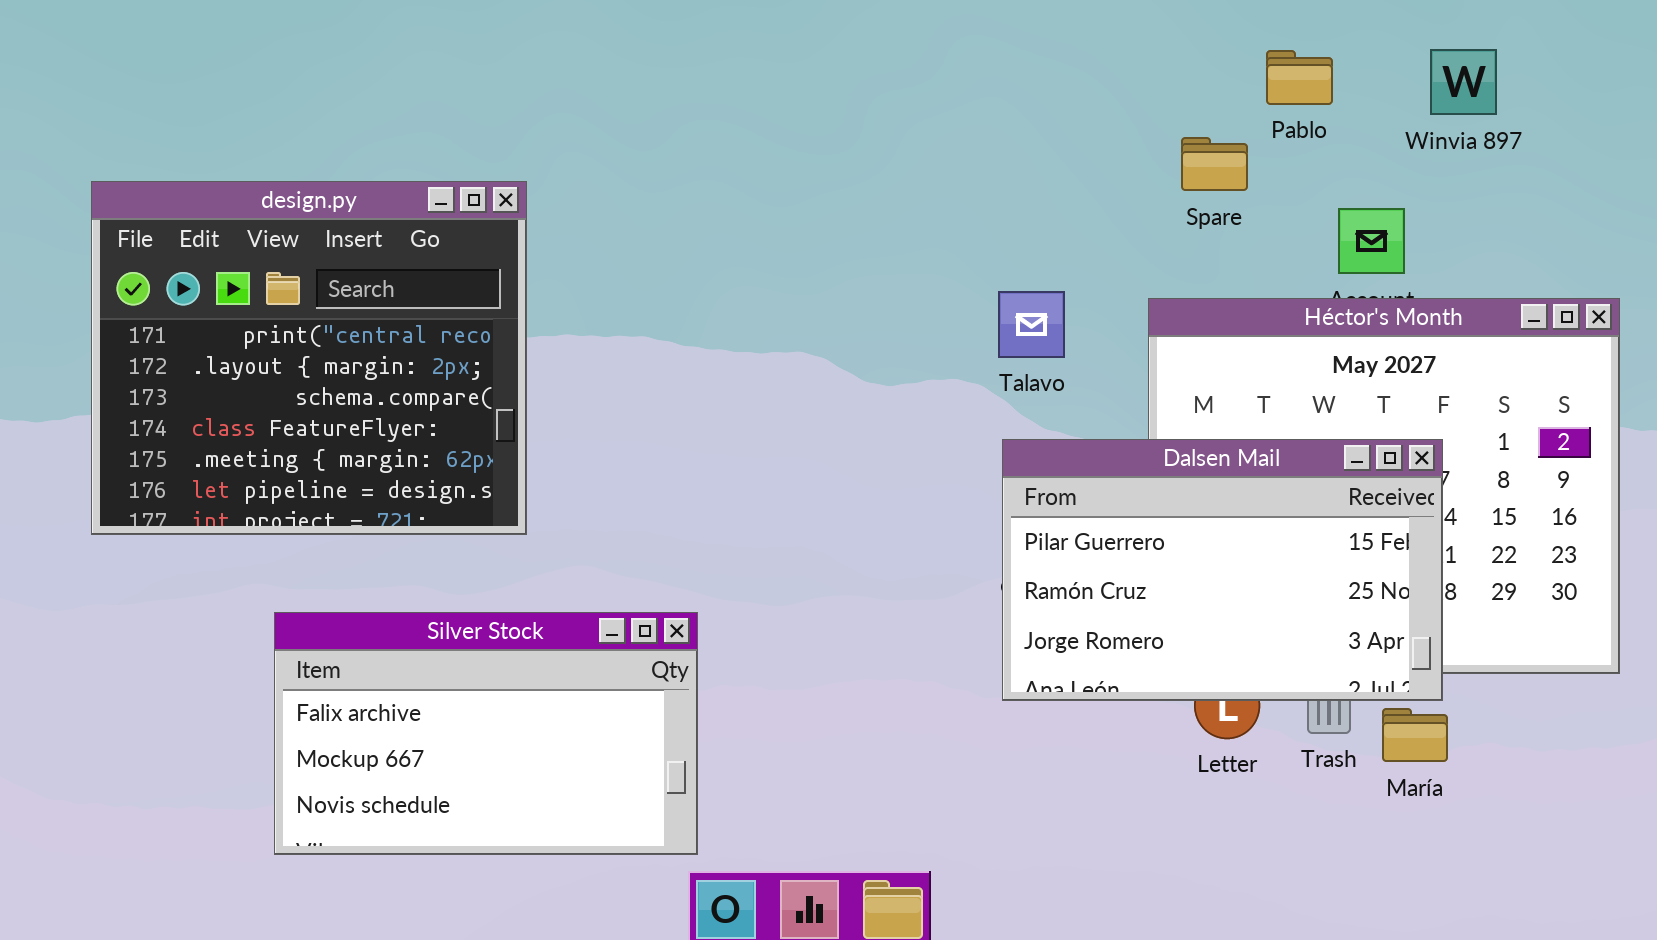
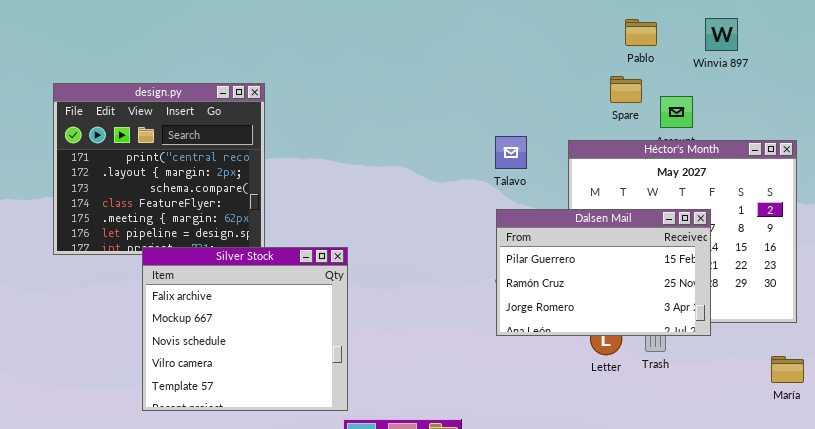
Spare: [1181,137,1248,191] -> [610,76,642,103], moved
Silver Stock: [274,612,698,855] -> [142,247,348,411], resized
María: [1382,708,1448,762] -> [771,356,804,383], moved

